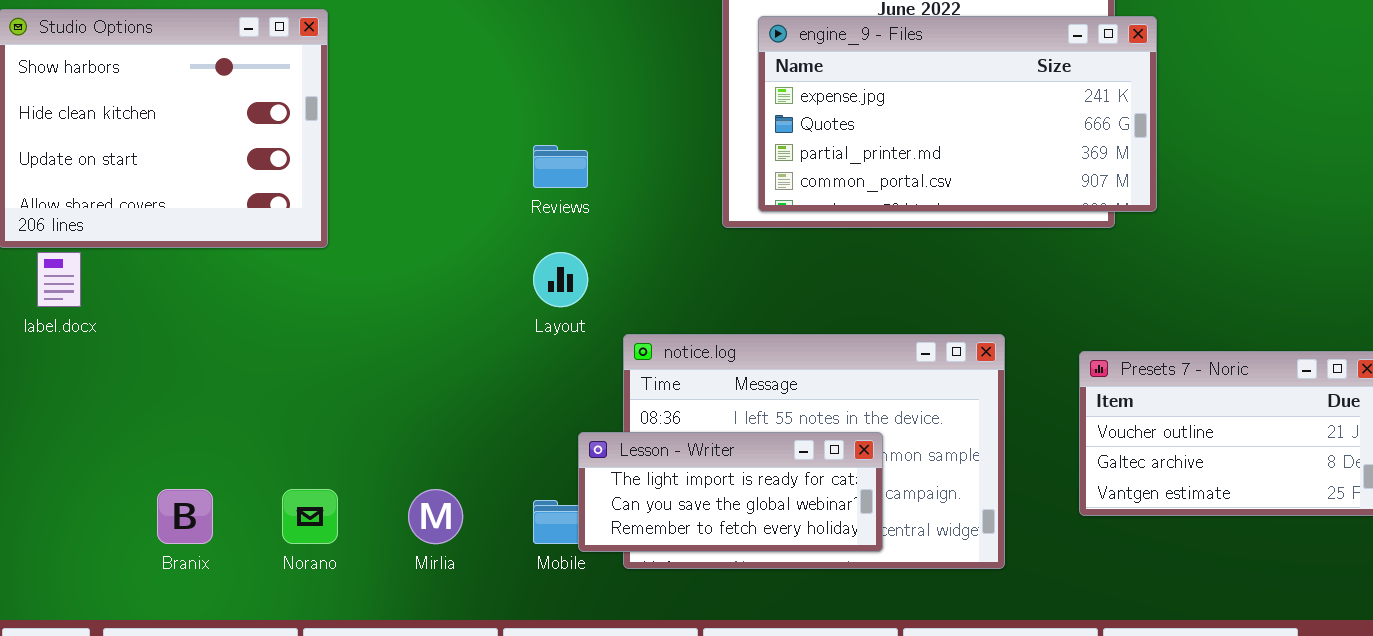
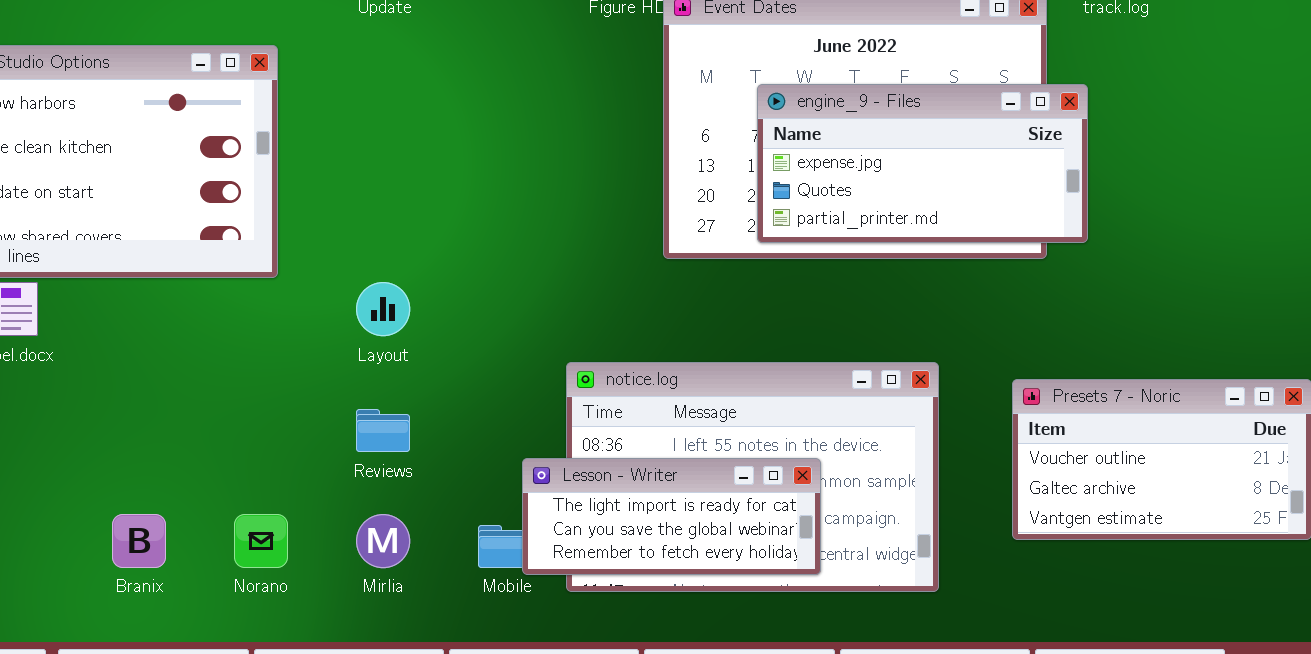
engine_9 - Files: [758,16,1157,212] -> [757,84,1088,243], resized
Reviews: [533,145,588,188] -> [356,409,410,452], moved
Layout: [533,252,588,307] -> [356,282,410,336], moved

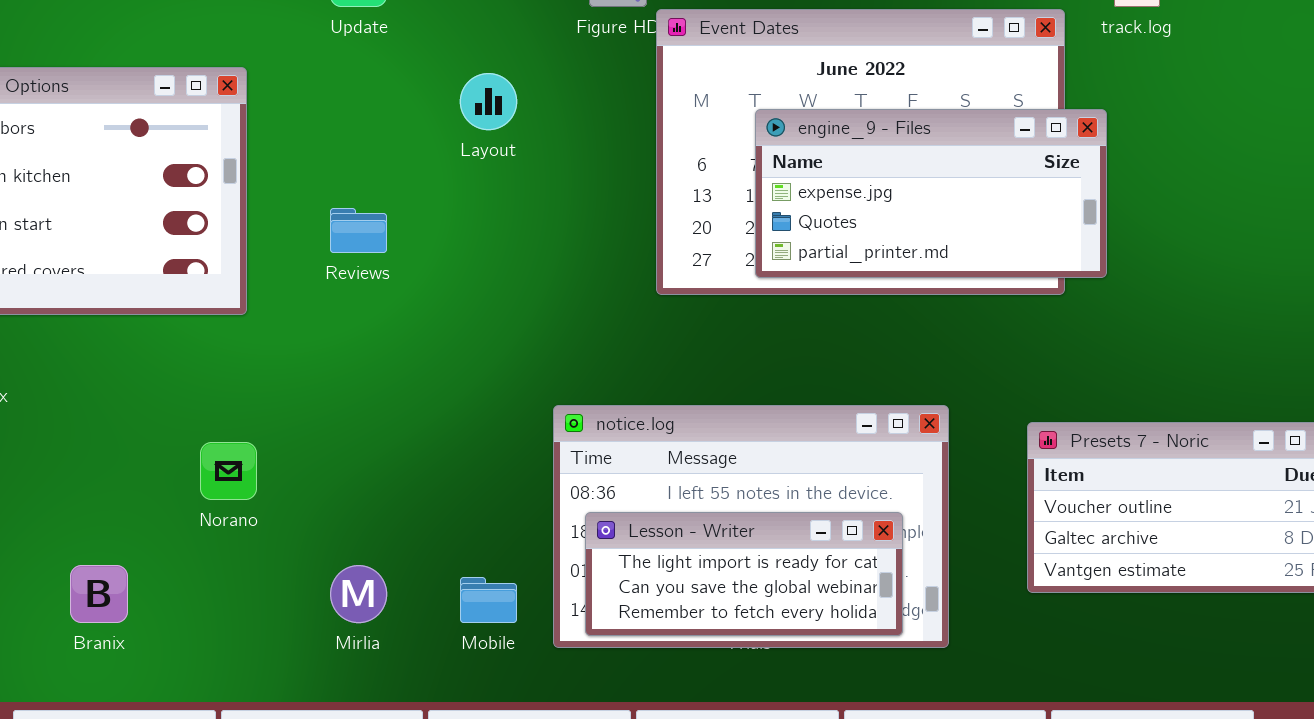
Layout: [356,282,410,336] -> [460,73,517,130], moved
Reviews: [356,409,410,452] -> [330,208,387,253], moved
Lesson - Writer: [522,458,821,575] -> [585,512,903,636], moved
Norano: [234,514,288,568] -> [200,442,257,500], moved

